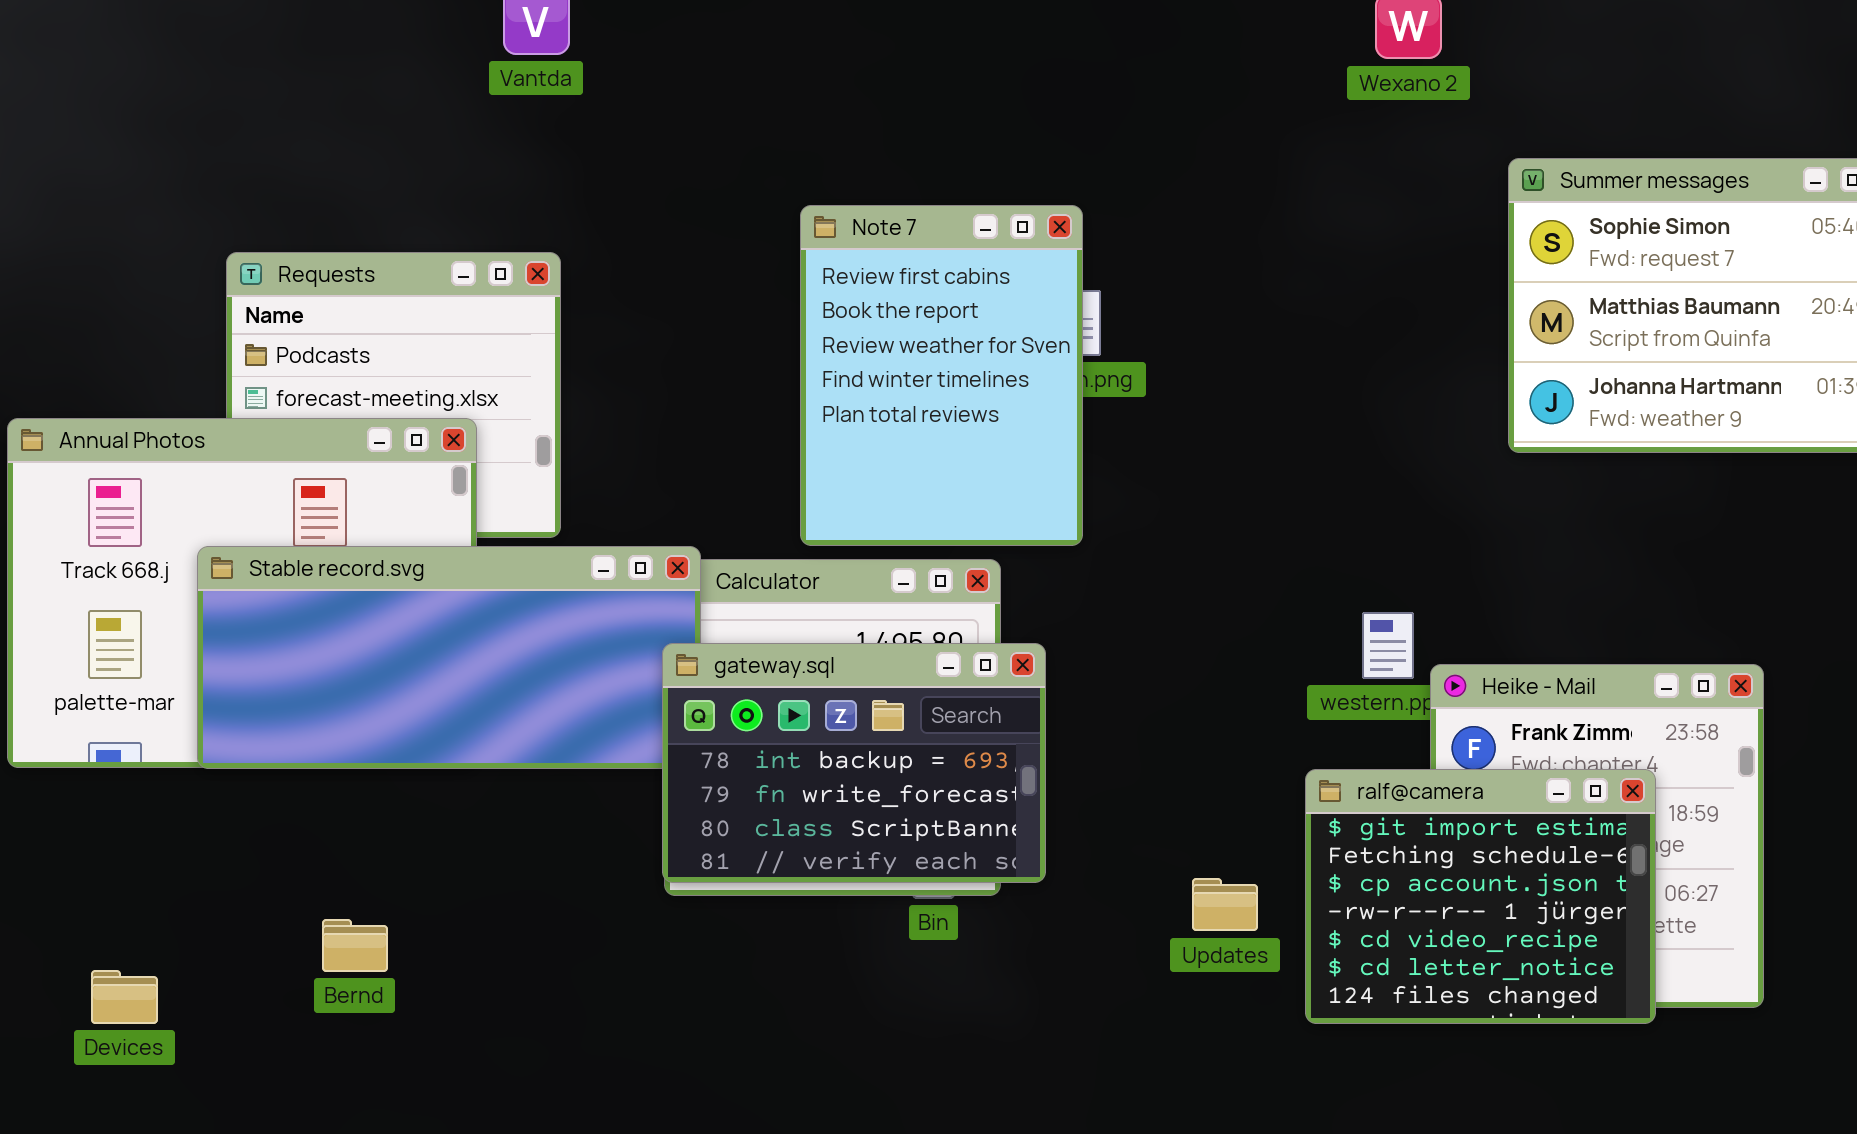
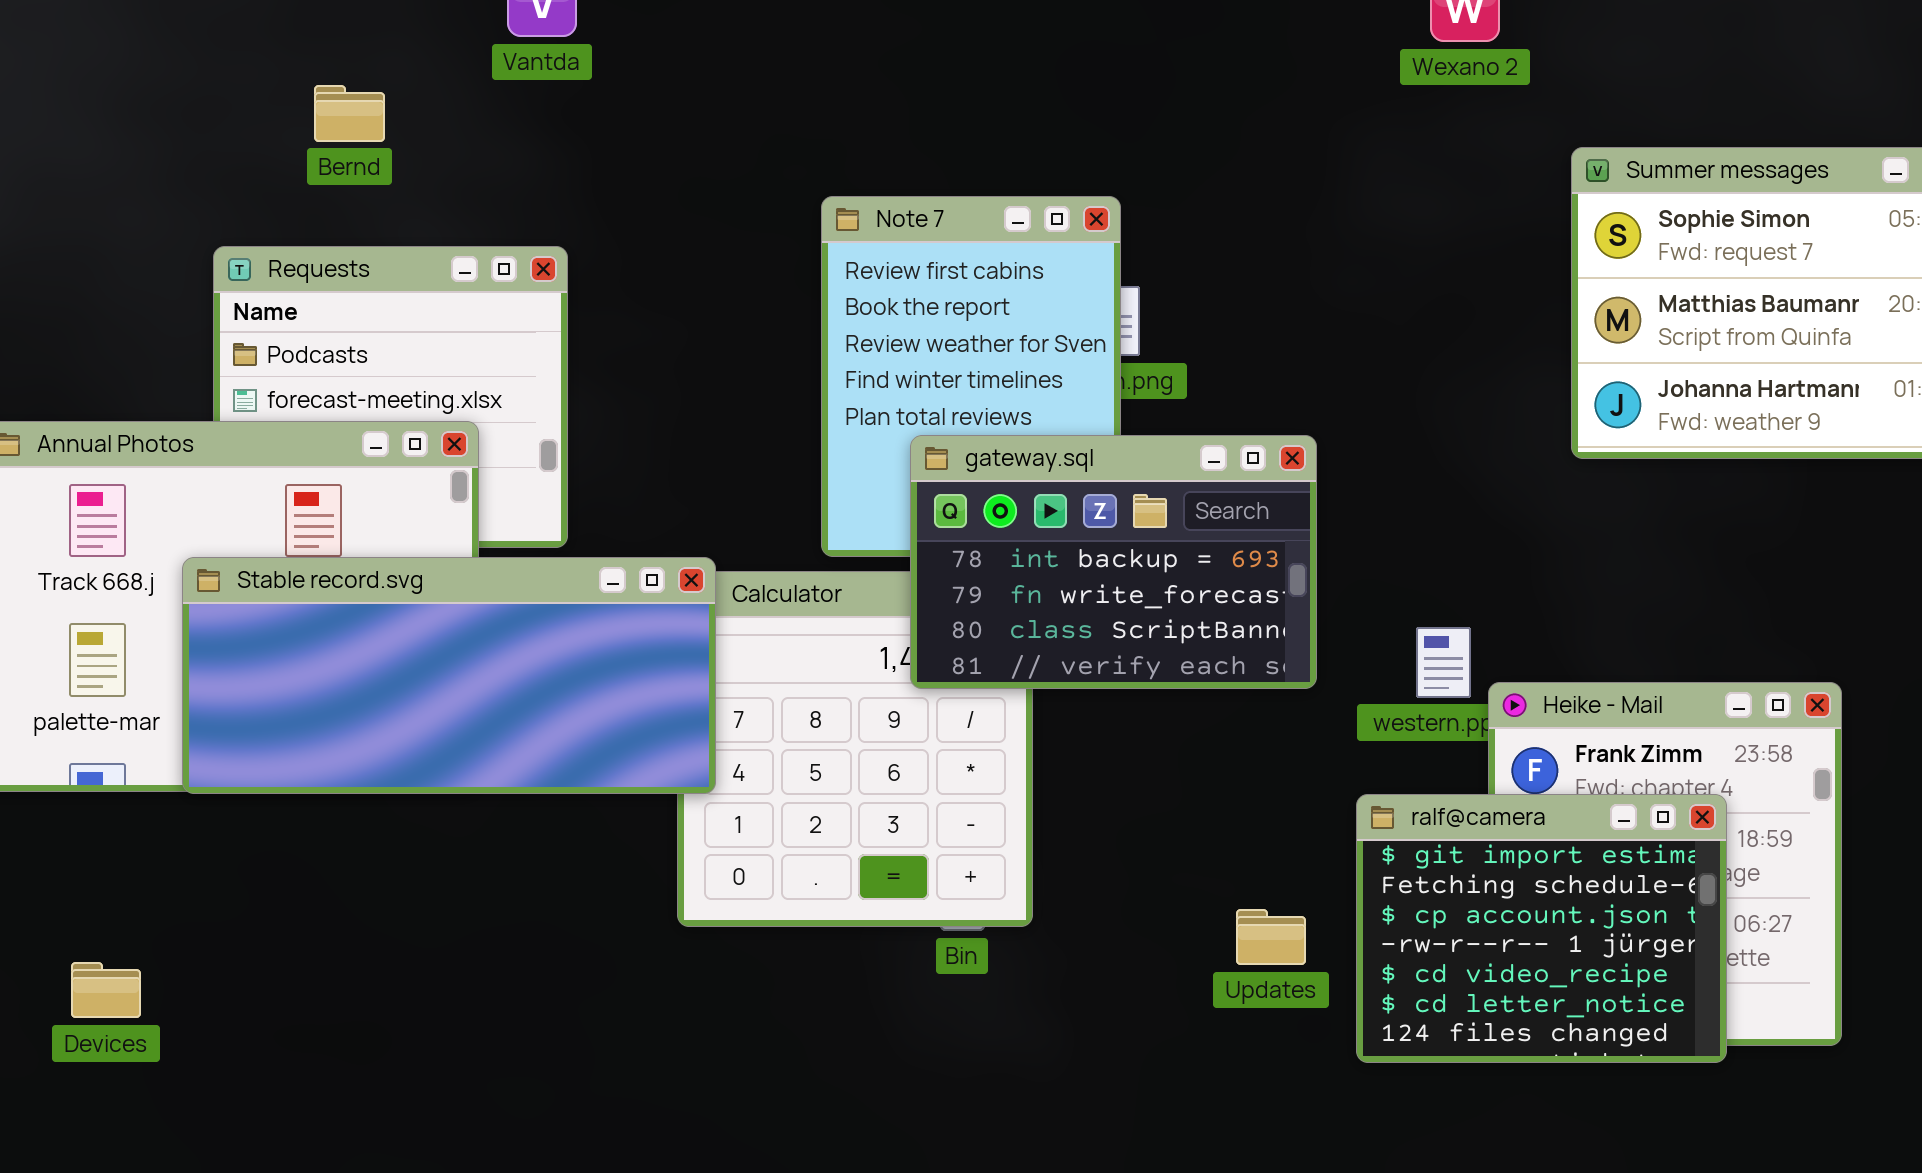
gateway.sql: [662,643,1046,883] -> [910,435,1317,689], moved
Bernd: [322,919,388,972] -> [314,85,385,142], moved
Devices: [91,970,158,1024] -> [71,962,141,1018], moved

